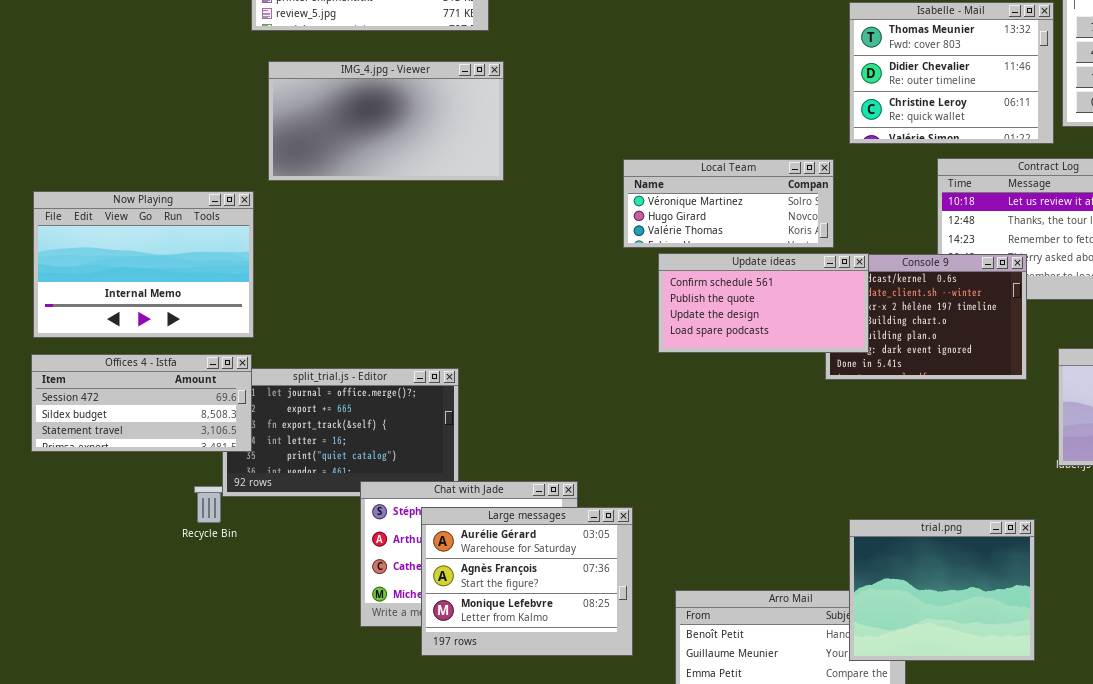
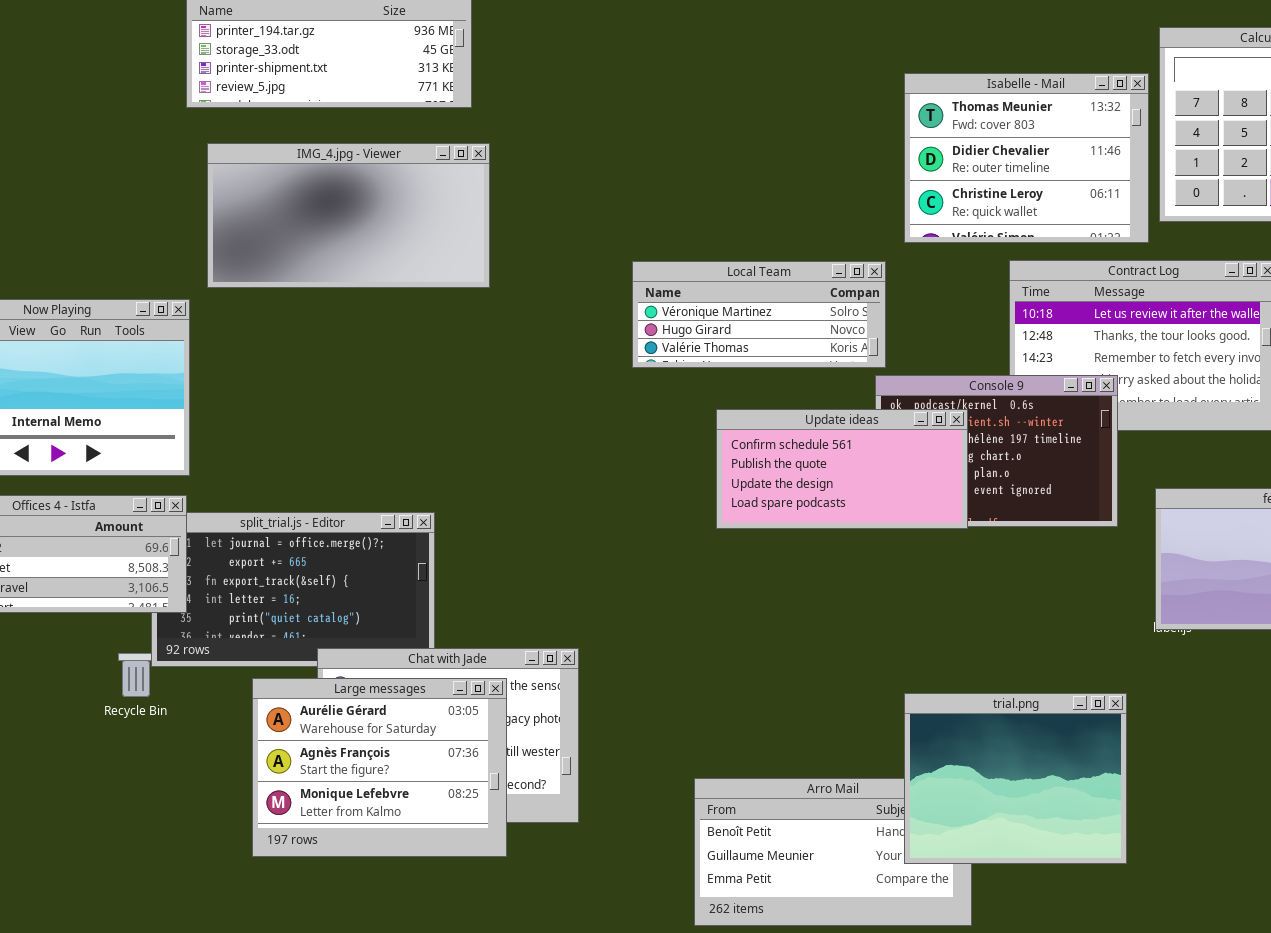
Update ideas: [658,253,869,353] -> [716,409,968,529], moved
Large messages: [421,507,633,656] -> [252,678,507,857], moved

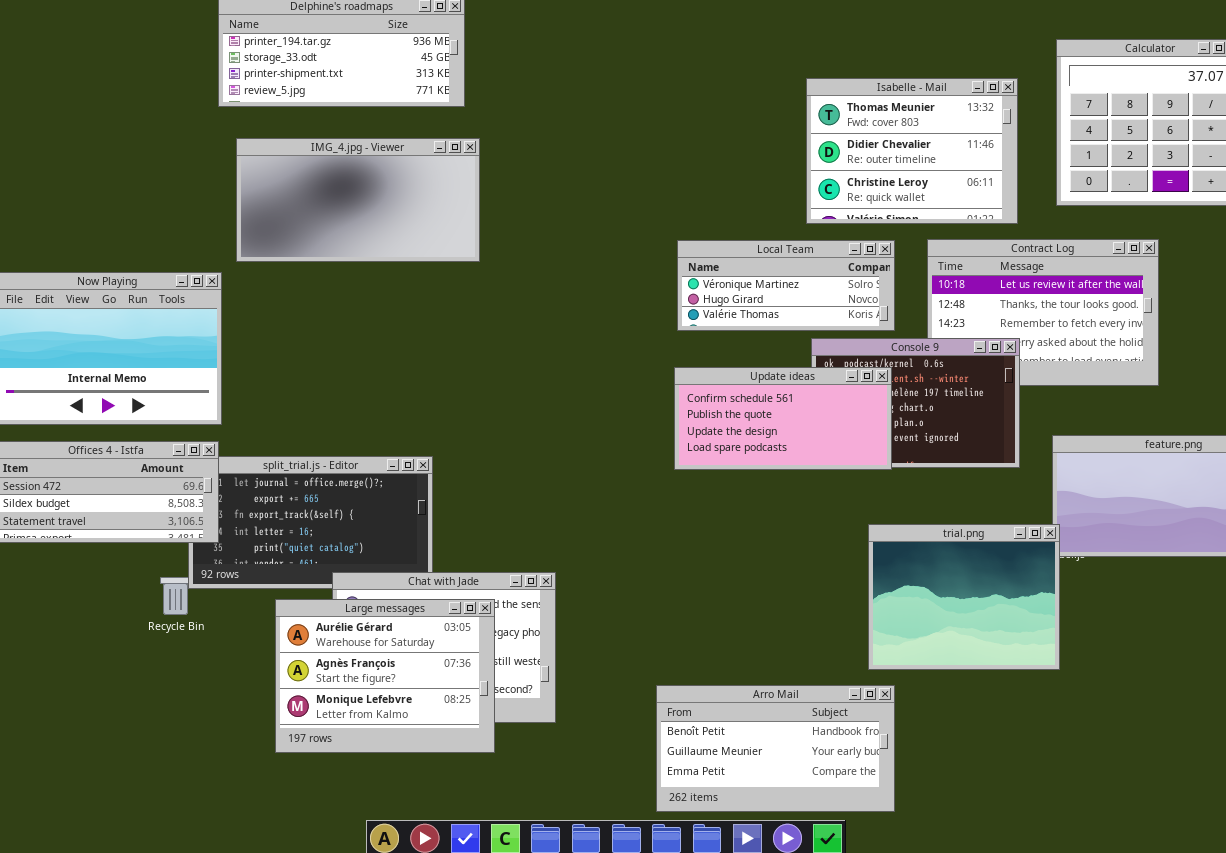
Isabelle - Mail: [904,73,1149,243] -> [806,78,1018,224], moved
Local Team: [632,261,886,368] -> [677,240,895,331], moved
trial.png: [904,693,1127,864] -> [868,524,1060,670], moved

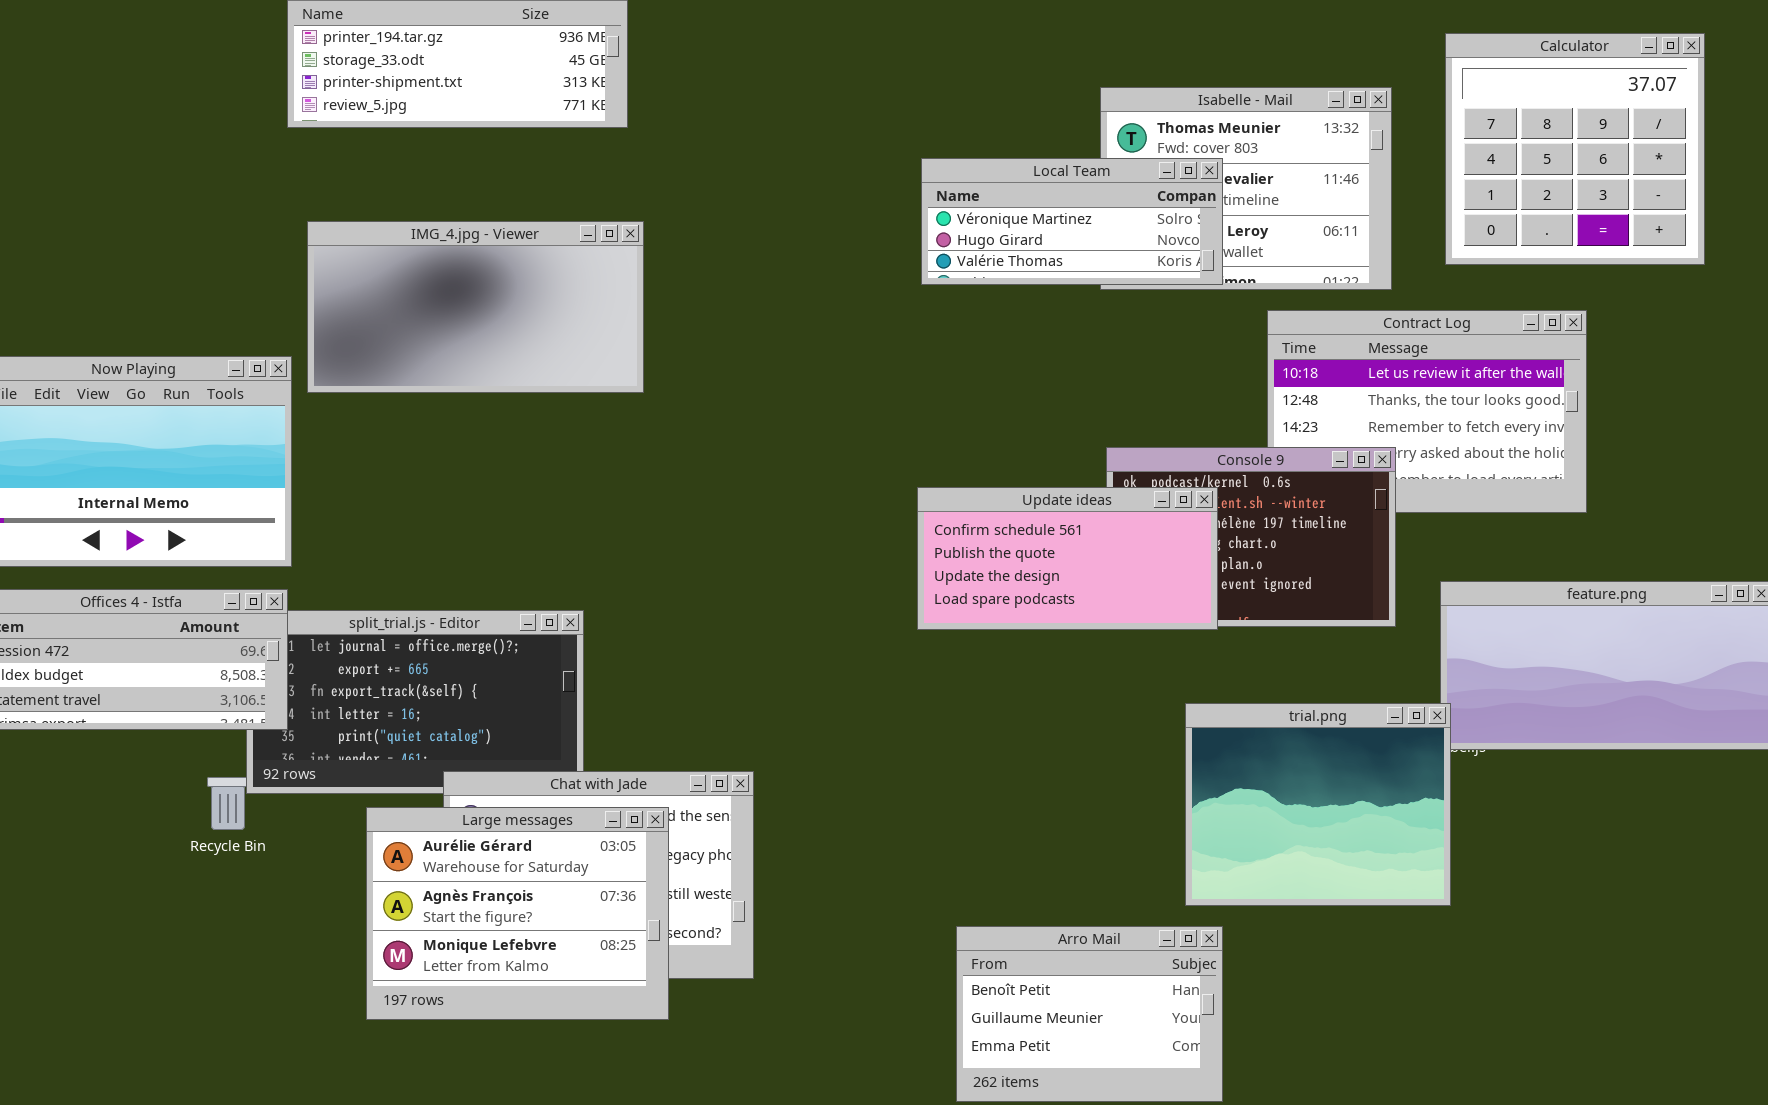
IMG_4.jpg - Viewer: [236,138,480,262] -> [307,221,644,393], moved
Local Team: [677,240,895,331] -> [921,158,1223,285], moved
Arro Mail: [656,685,895,812] -> [956,926,1223,1102], resized

